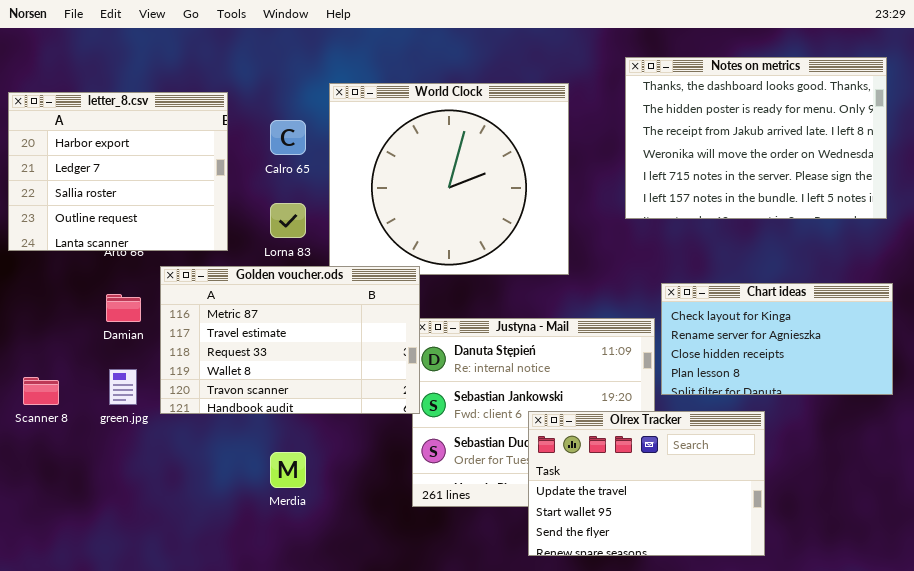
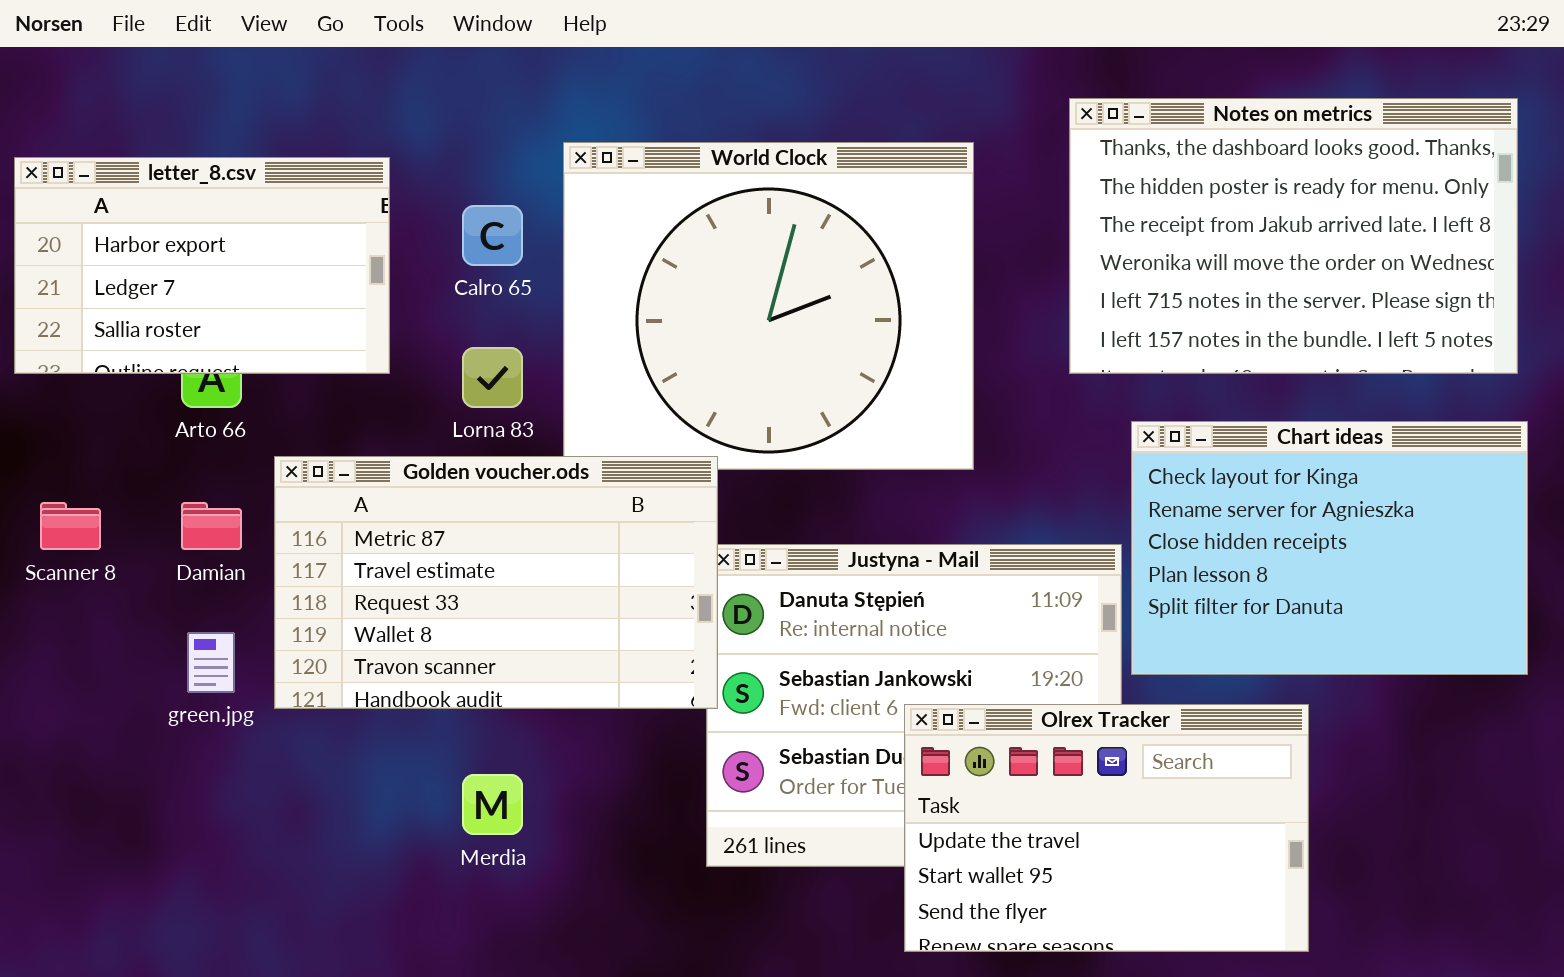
letter_8.csv: [8,92,228,251] -> [14,157,390,374], resized
Chart ideas: [661,283,893,395] -> [1131,421,1528,675], resized
Scanner 8: [23,377,59,405] -> [40,502,101,550], moved

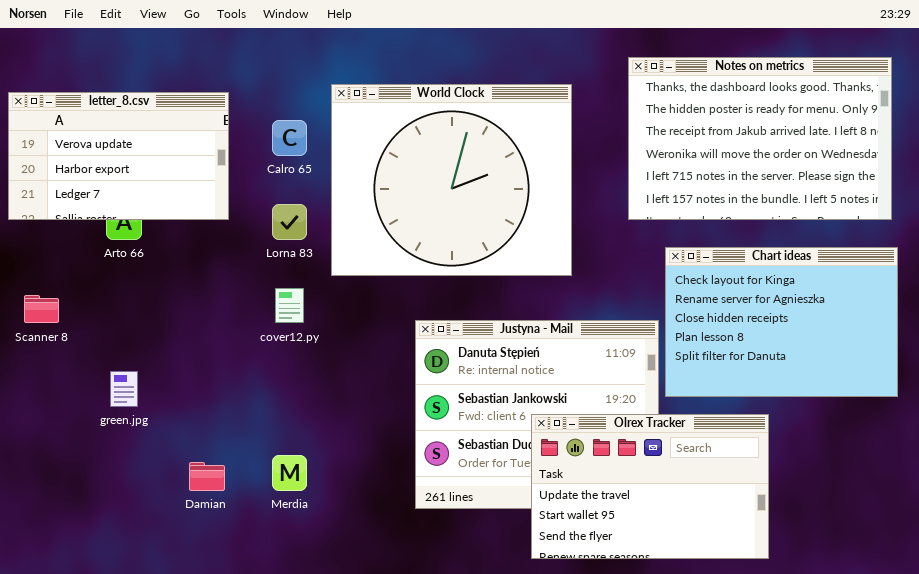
letter_8.csv: [14,157,390,374] -> [8,92,229,220], scrolled up 1 row
Golden voucher.ods: [274,456,718,709] -> none, closed
Damian: [181,502,242,550] -> [189,462,225,491], moved

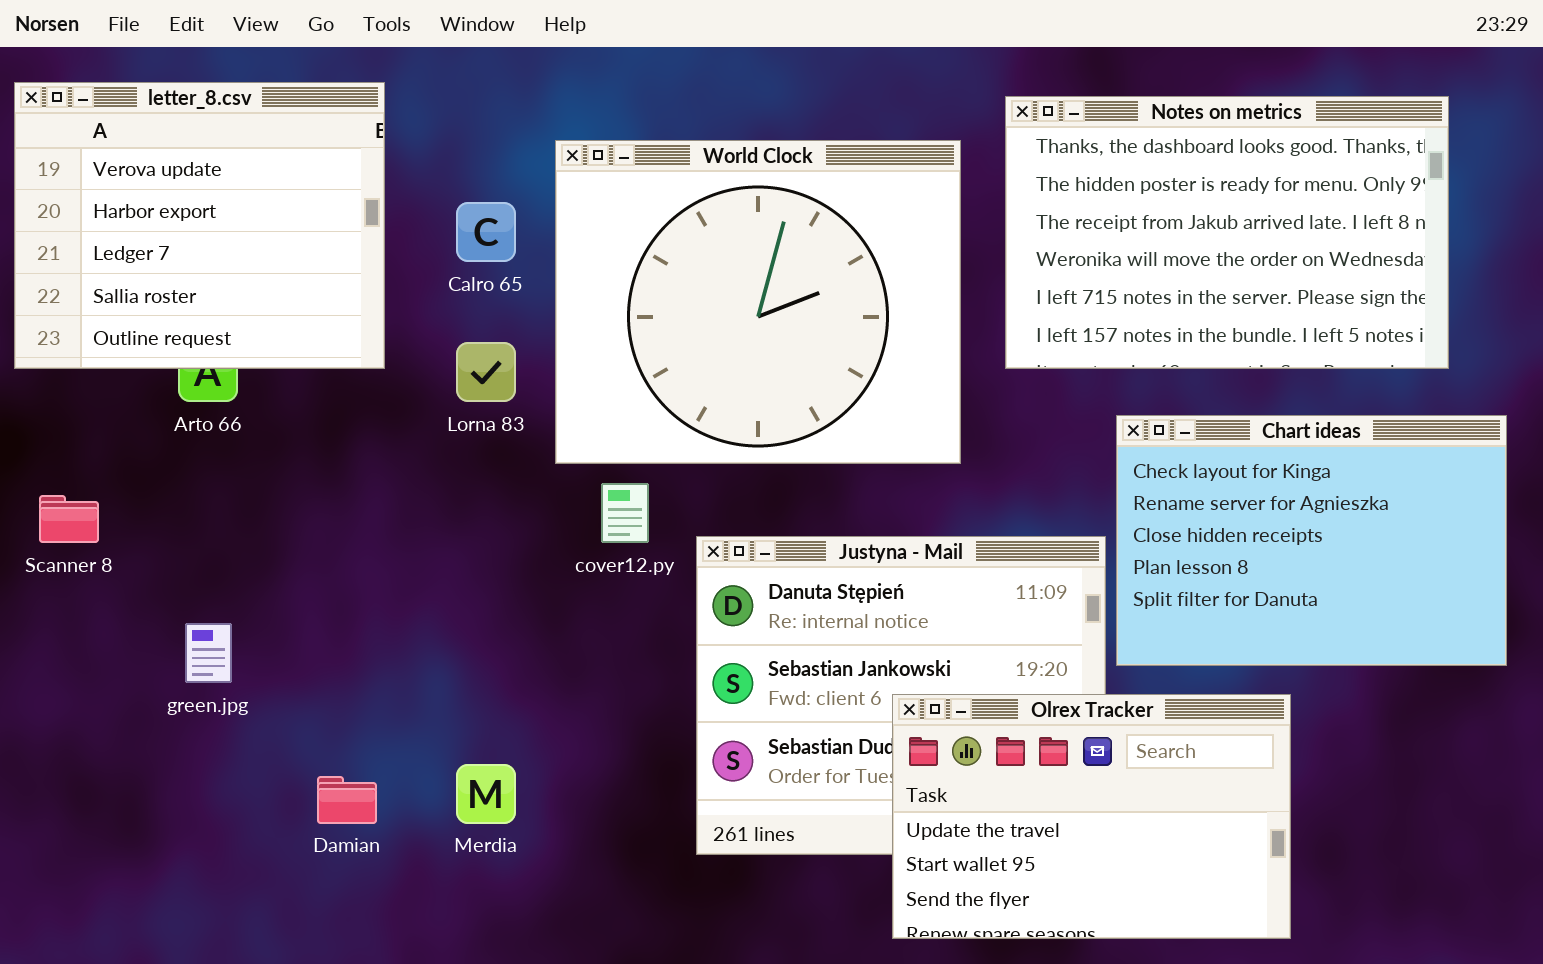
Notes on metrics: [628,57,892,220] -> [1005,96,1449,369], moved
letter_8.csv: [8,92,229,220] -> [14,82,385,369], resized
cover12.py: [275,288,304,323] -> [601,483,649,543], moved

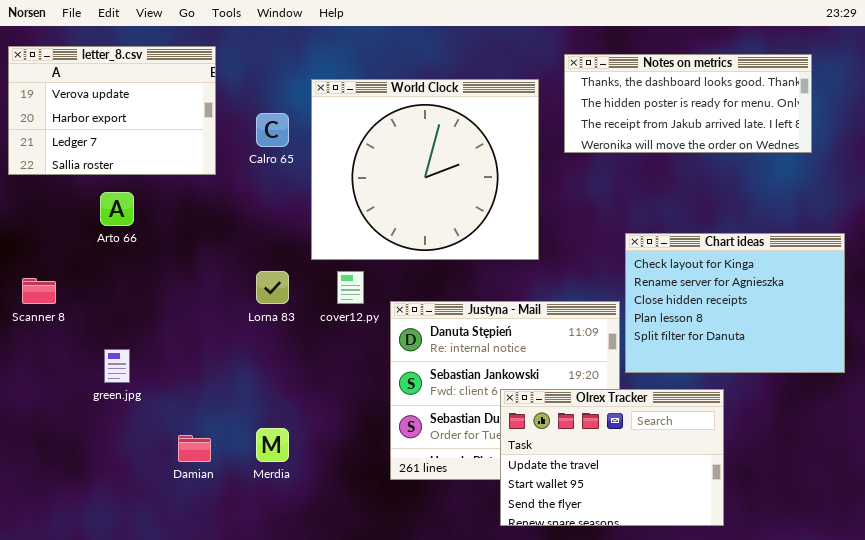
letter_8.csv: [14,82,385,369] -> [8,46,216,175], resized
Notes on metrics: [1005,96,1449,369] -> [564,54,812,153], resized
Lorna 83: [456,342,516,402] -> [256,271,289,304], moved

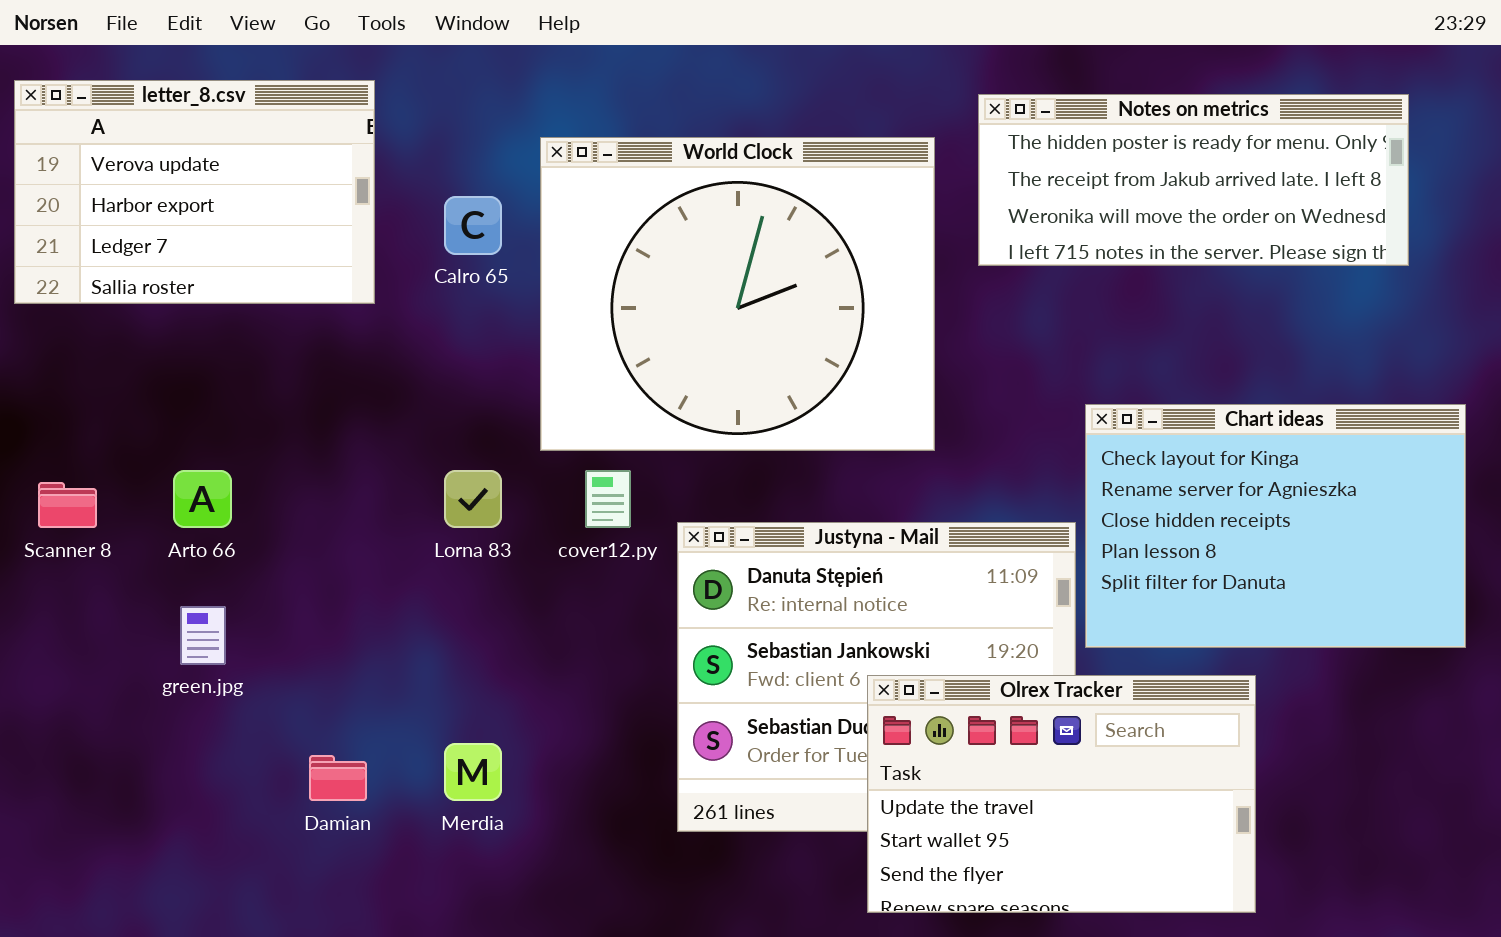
Notes on metrics: [564,54,812,153] -> [978,94,1409,266], scrolled down 1 row
Arto 66: [100,192,134,226] -> [173,470,232,528], moved

